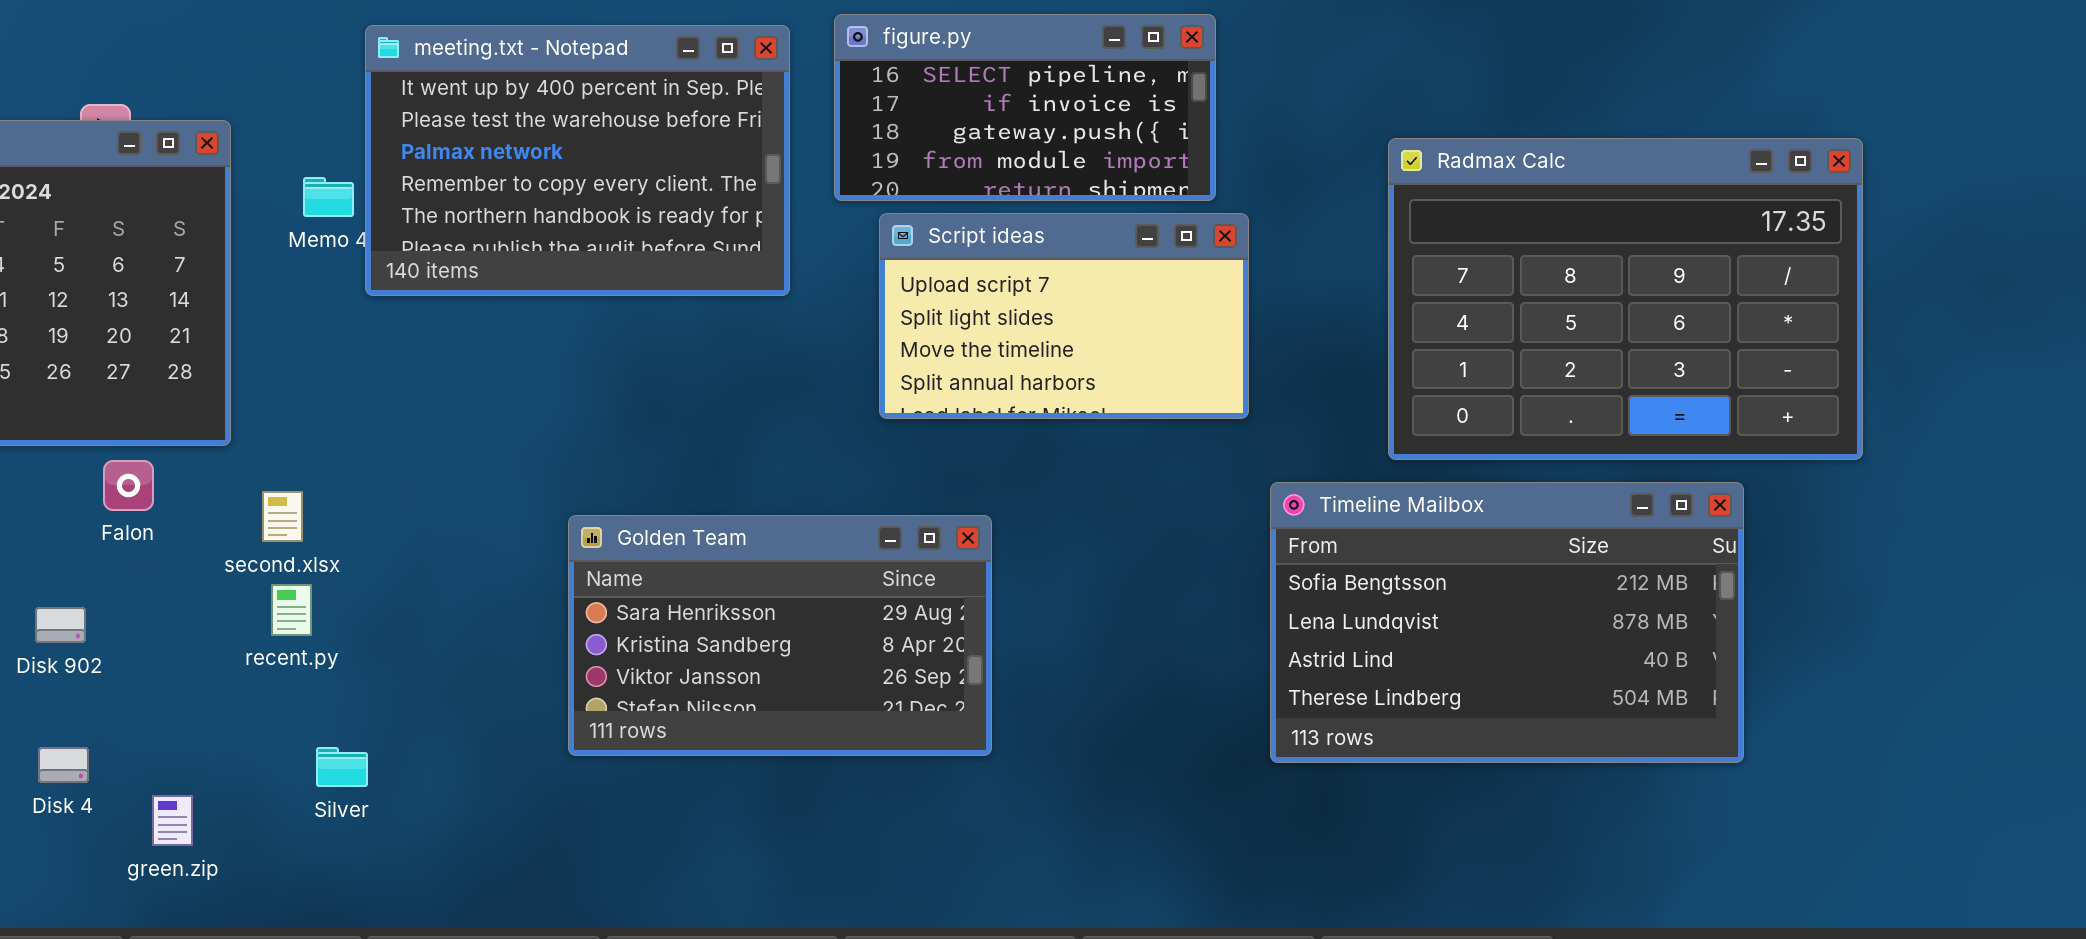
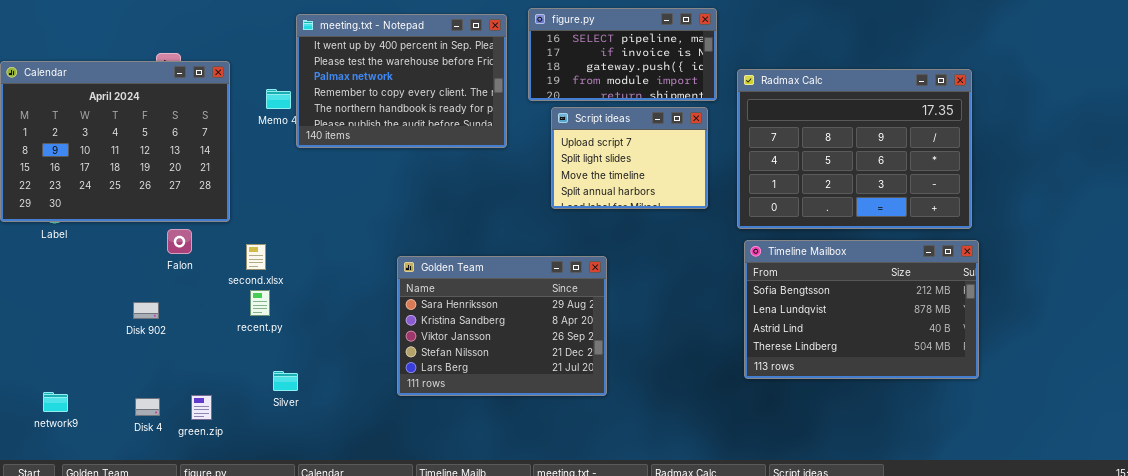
Radmax Calc: [1388,138,1863,460] -> [737,69,972,229], moved
Script ideas: [879,213,1249,419] -> [551,107,708,209], resized
Golden Team: [568,515,992,756] -> [397,256,607,396], resized
Disk 4: [38,747,89,783] -> [135,398,160,416], moved

